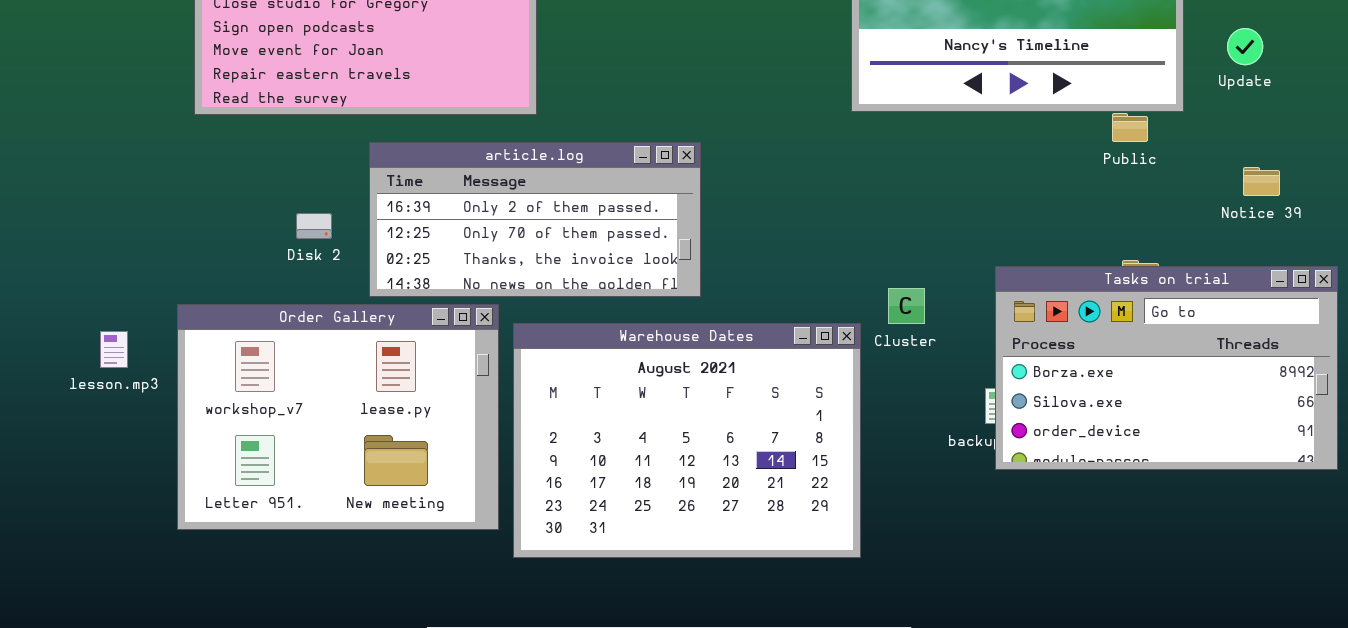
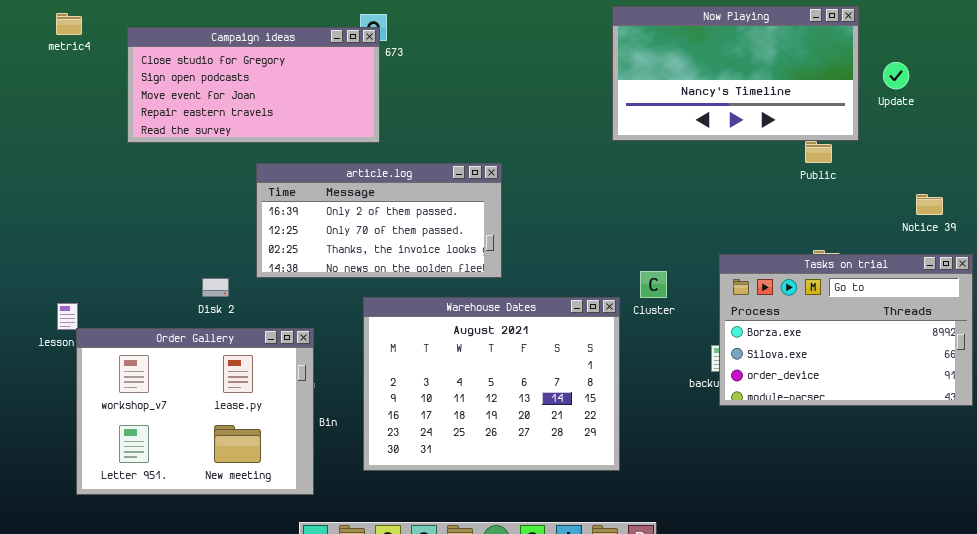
Update: [1227,28,1263,65] -> [883,62,909,89], moved
Notice 39: [1243,167,1280,196] -> [916,194,943,215], moved
Disk 2: [296,213,332,239] -> [202,278,229,297], moved
Order Gallery: [177,304,499,530] -> [76,328,314,495], moved

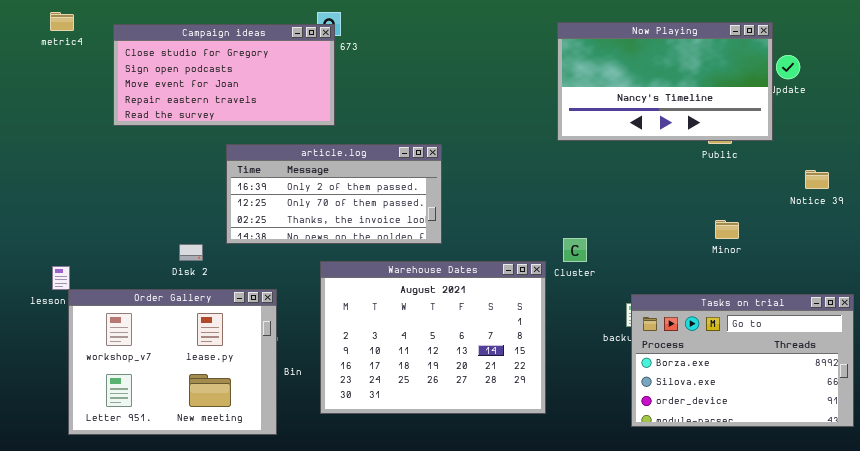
Now Playing: [612,6,859,141] -> [557,22,773,141], moved
Tasks on trial: [719,254,973,406] -> [631,294,854,427], moved

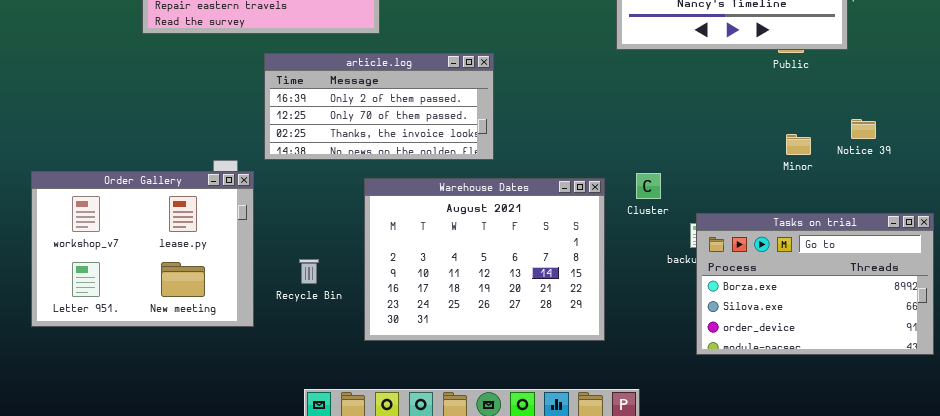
Notice 39: [805,170,829,189] -> [851,119,876,139], moved
Cluster: [563,238,587,262] -> [636,173,661,199], moved
Order Gallery: [68,289,277,435] -> [31,171,254,327], moved

